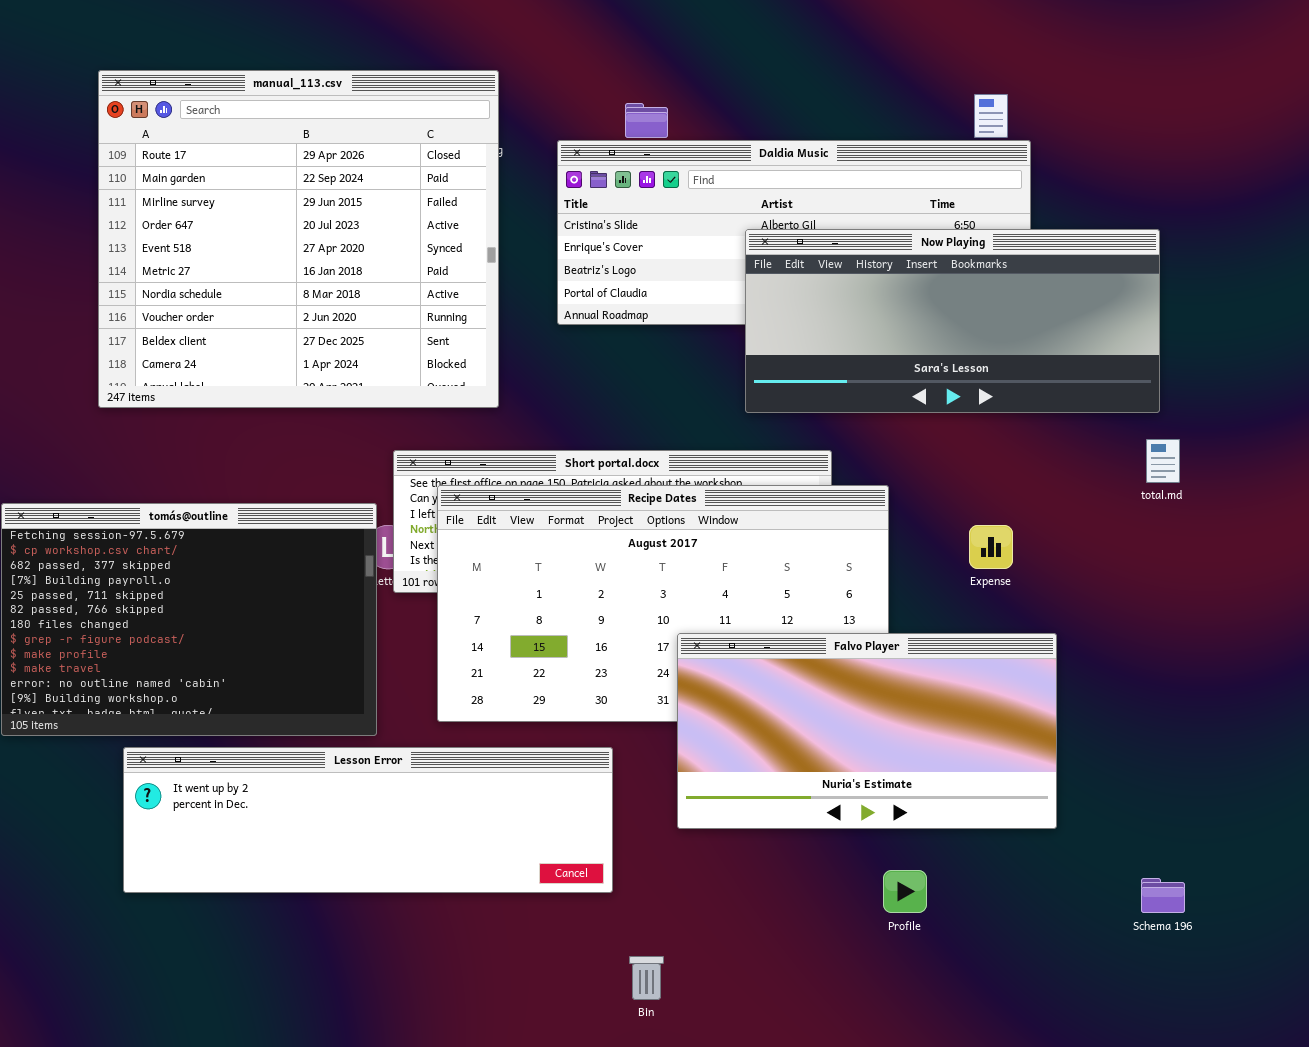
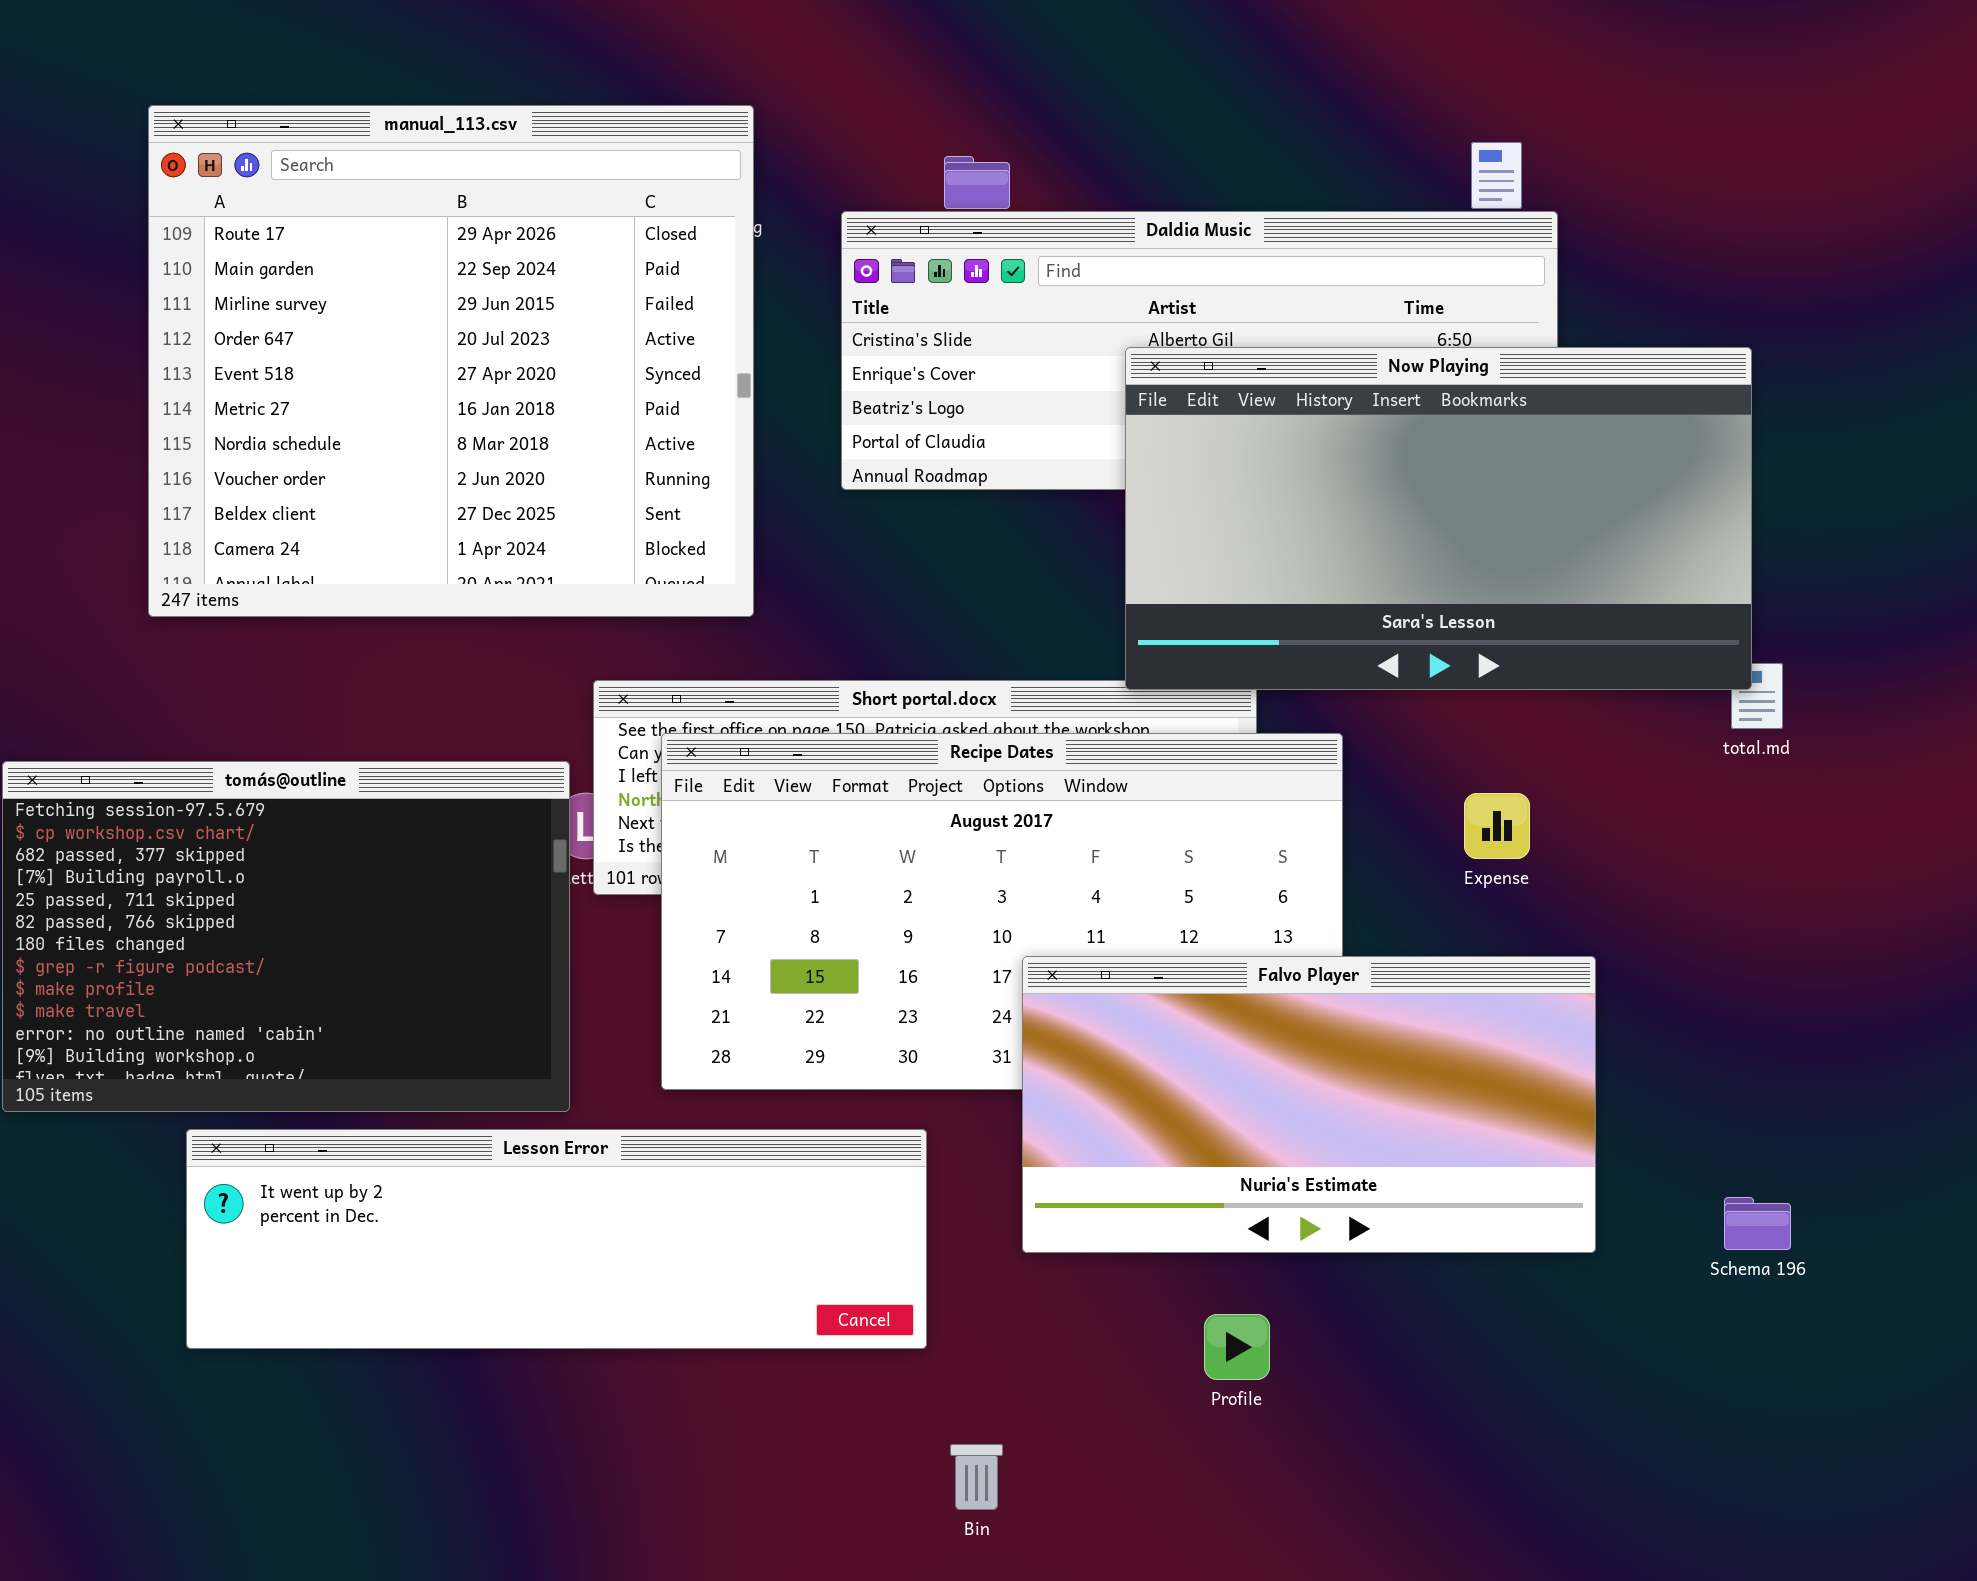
Now Playing: [745,229,1160,413] -> [1125,347,1752,690], resized
Profile: [883,870,927,913] -> [1204,1314,1270,1380], moved
Schema 196: [1141,878,1185,913] -> [1724,1197,1791,1250], moved

